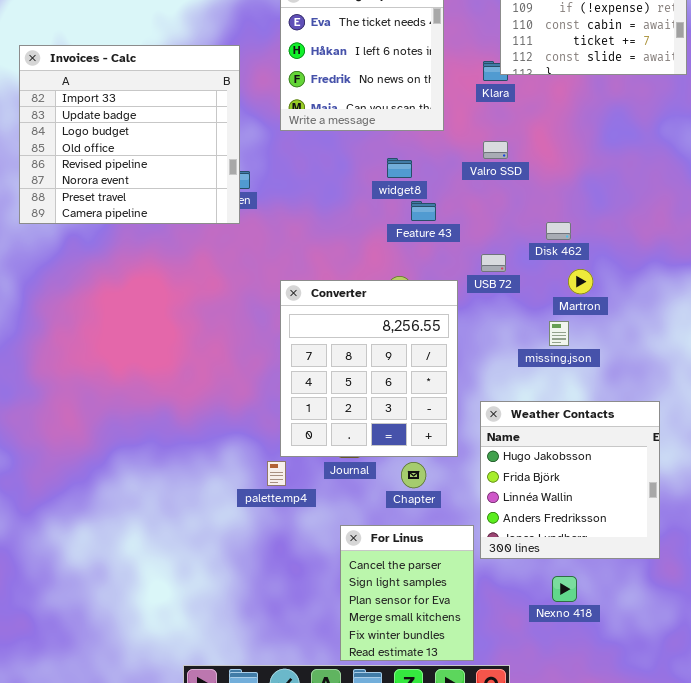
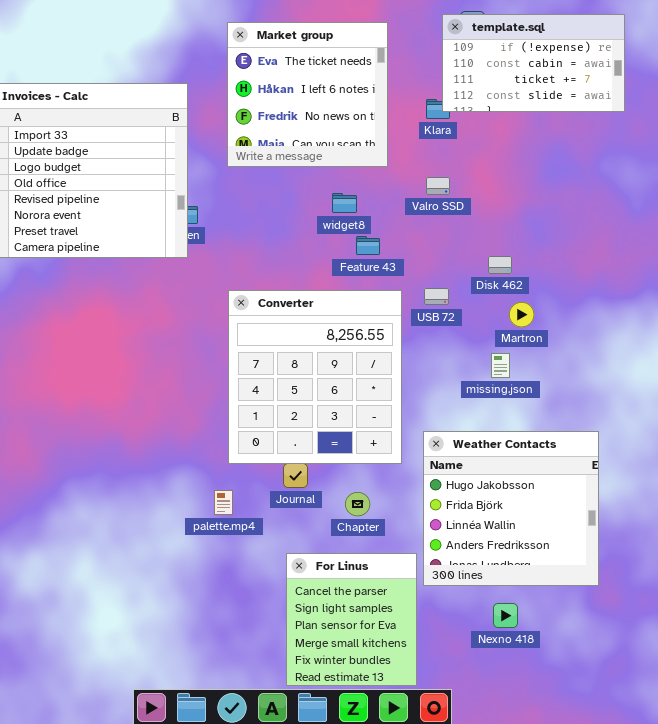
Converter: [280,280,458,457] -> [228,290,402,464], moved

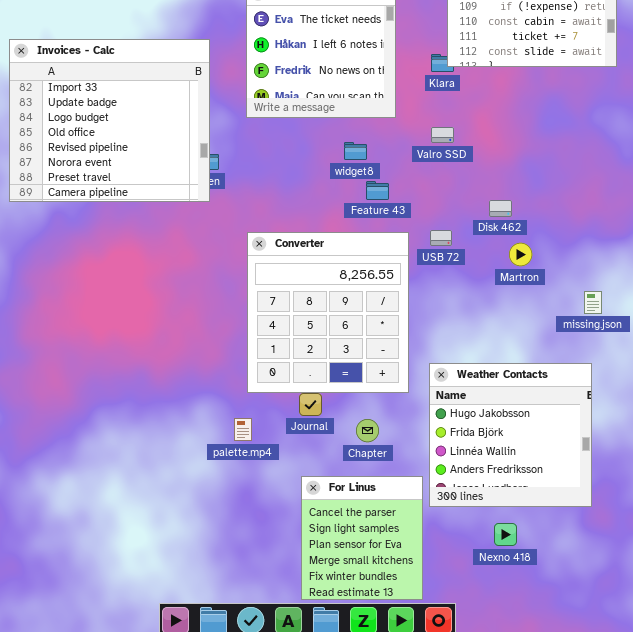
missing.json: [491,353,510,378] -> [584,291,602,314], moved

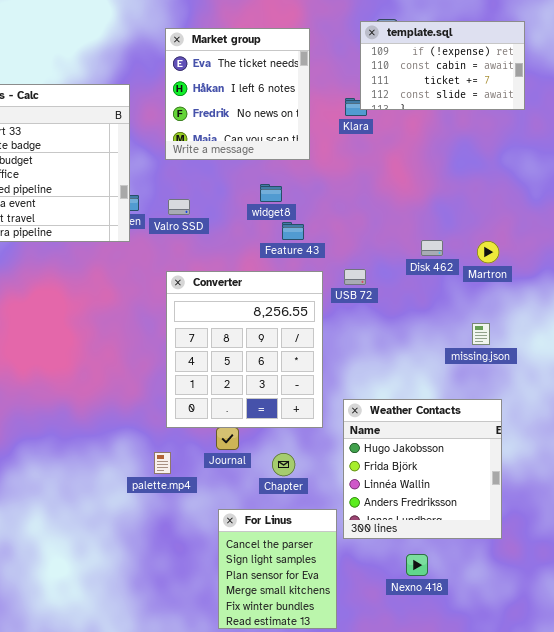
Valro SSD: [431,127,454,143] -> [168,199,190,215], moved
Disk 462: [489,200,512,217] -> [421,240,443,256], moved
Martron: [509,243,532,266] -> [477,241,499,263], moved
missing.json: [584,291,602,314] -> [472,323,490,345], moved

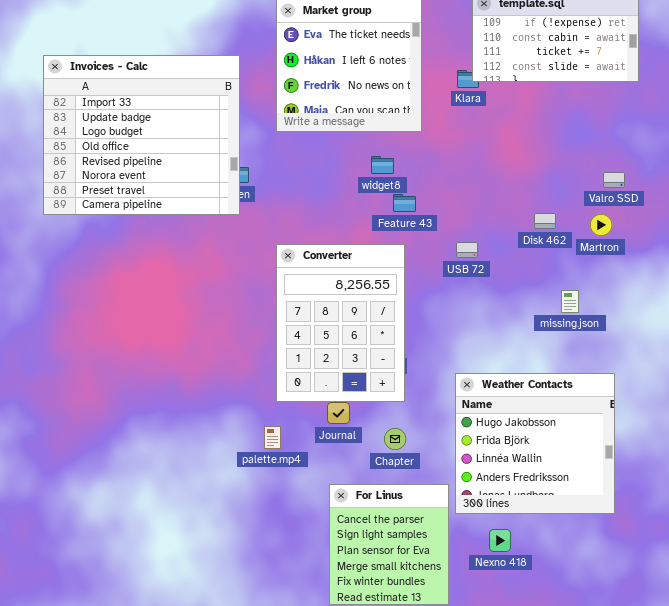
Valro SSD: [168,199,190,215] -> [603,172,625,188], moved
Converter: [166,271,323,428] -> [276,244,405,402], resized
missing.json: [472,323,490,345] -> [561,290,579,313], moved
Nexno 418: [406,554,428,576] -> [489,529,511,552], moved

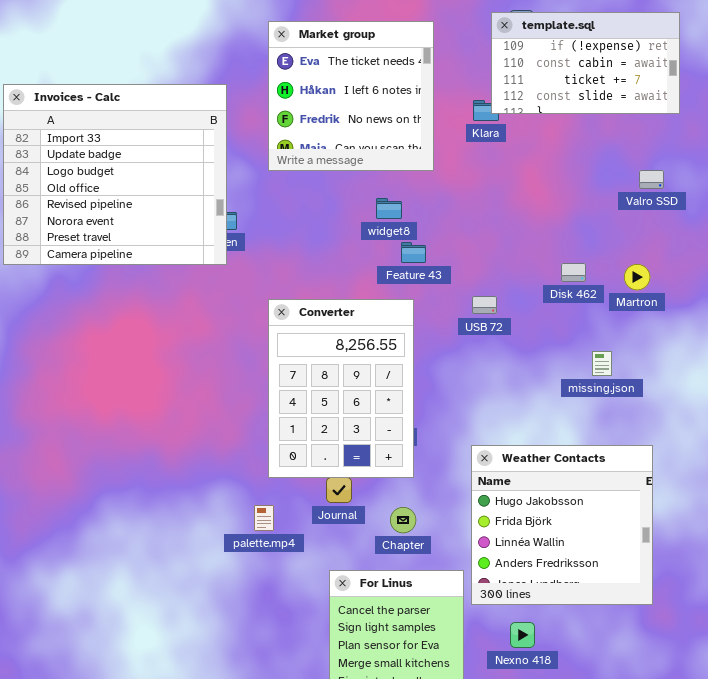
Valro SSD: [603,172,625,188] -> [639,170,664,189], moved

